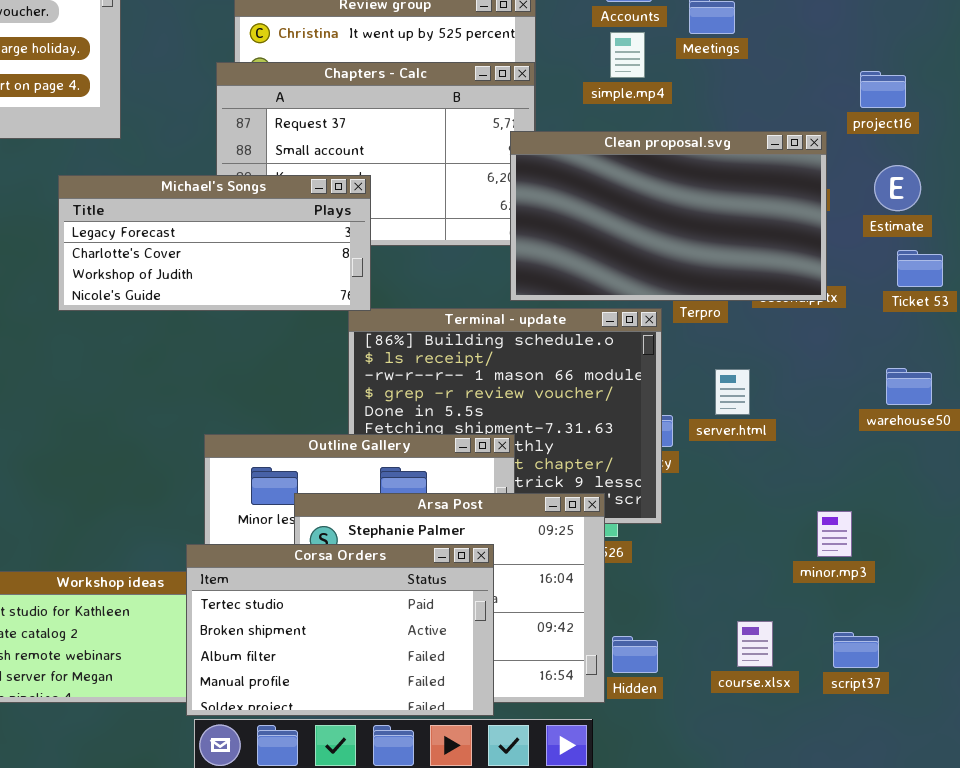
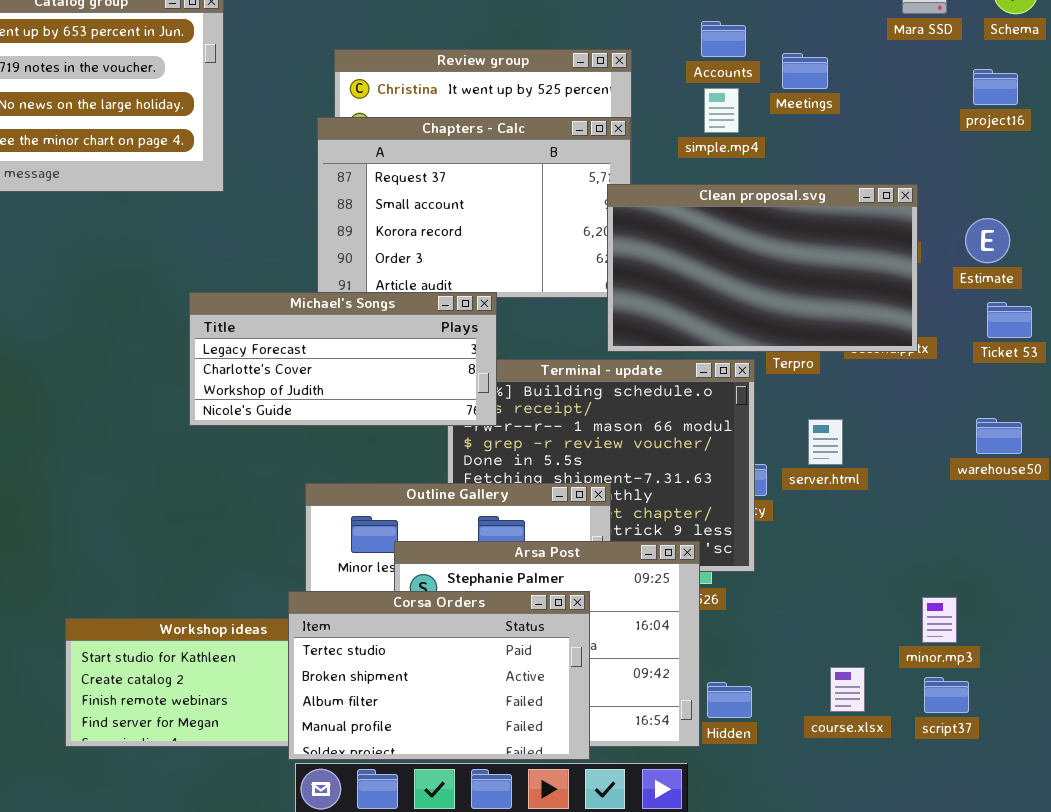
project16: [860,71,906,108] -> [973,69,1018,105], moved
Michael's Songs: [58,175,371,311] -> [189,292,497,426], moved
minor.mp3: [817,511,852,557] -> [922,597,957,643], moved

